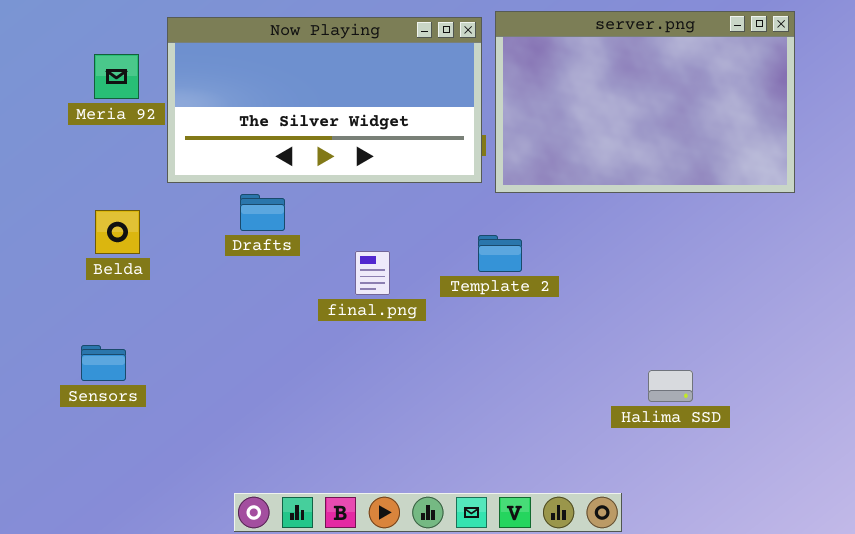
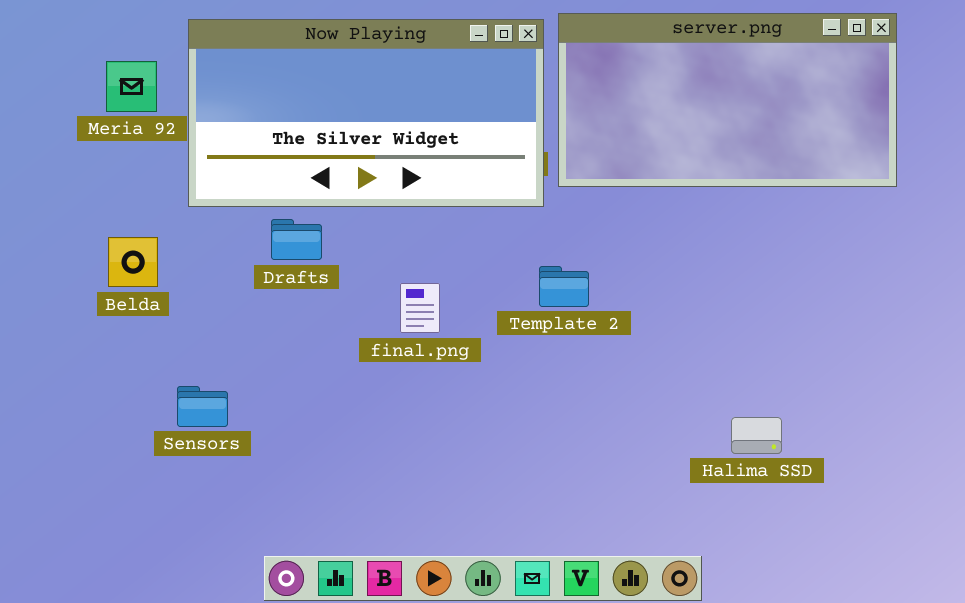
server.png: [495,11,795,193] -> [558,13,897,187], resized
Sensors: [81,345,126,381] -> [177,386,228,427], moved

